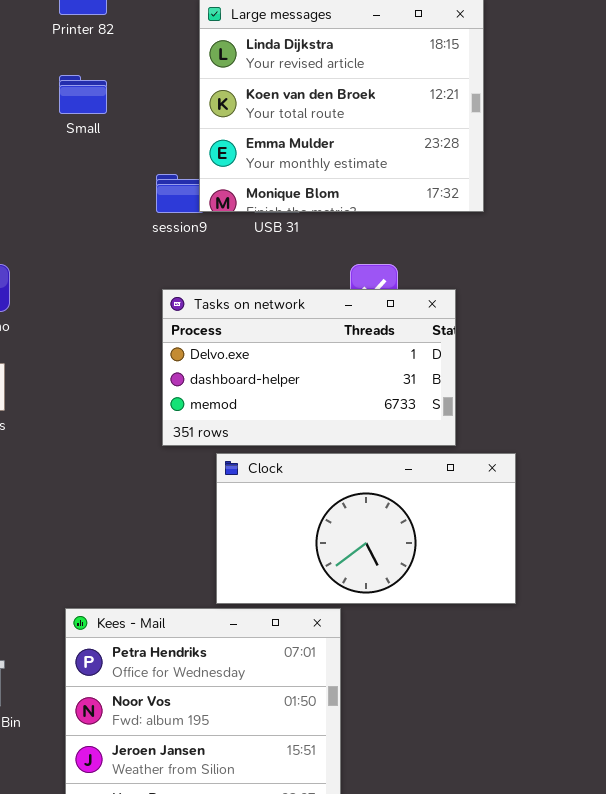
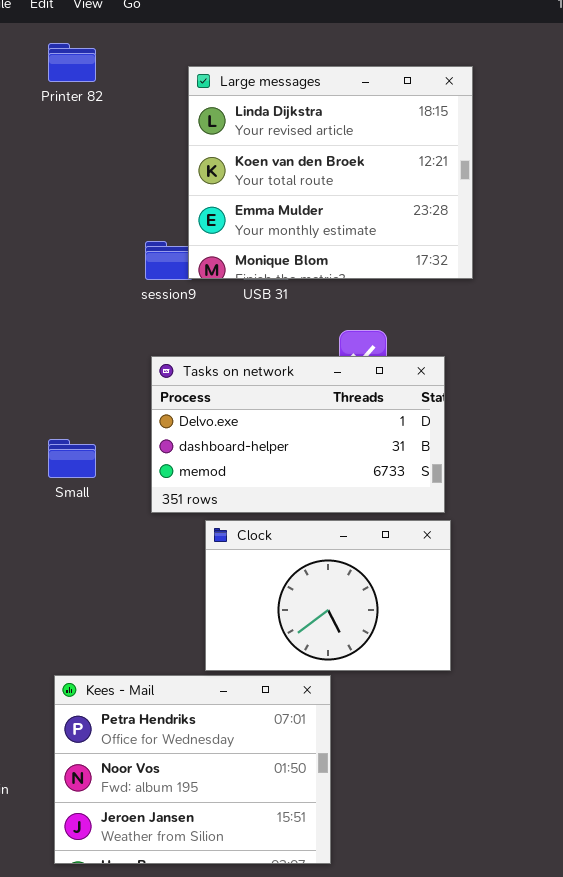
Small: [59,75,107,114] -> [48,439,96,478], moved
Clock: [216,453,516,604] -> [205,520,451,671], resized

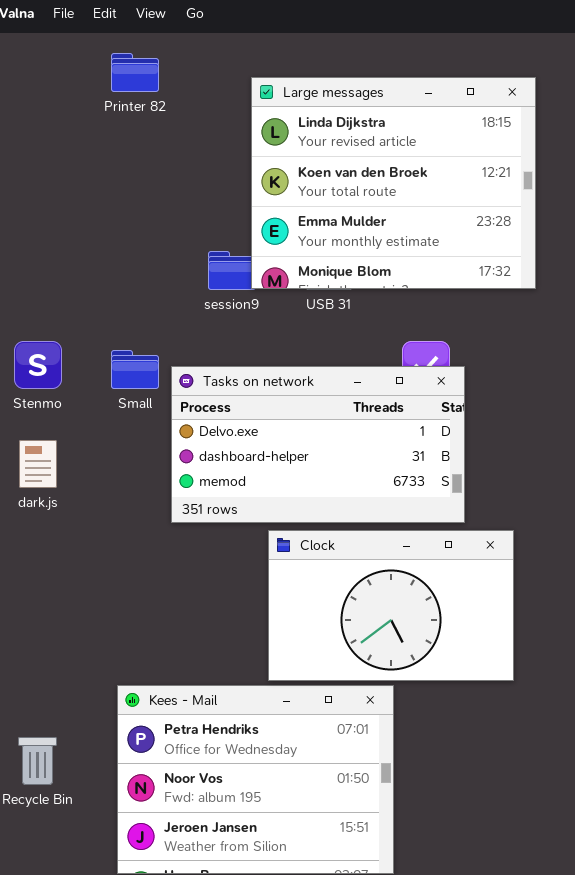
Tasks on network: [151,356,445,513] -> [171,366,465,523], moved
Small: [48,439,96,478] -> [111,350,159,389], moved

